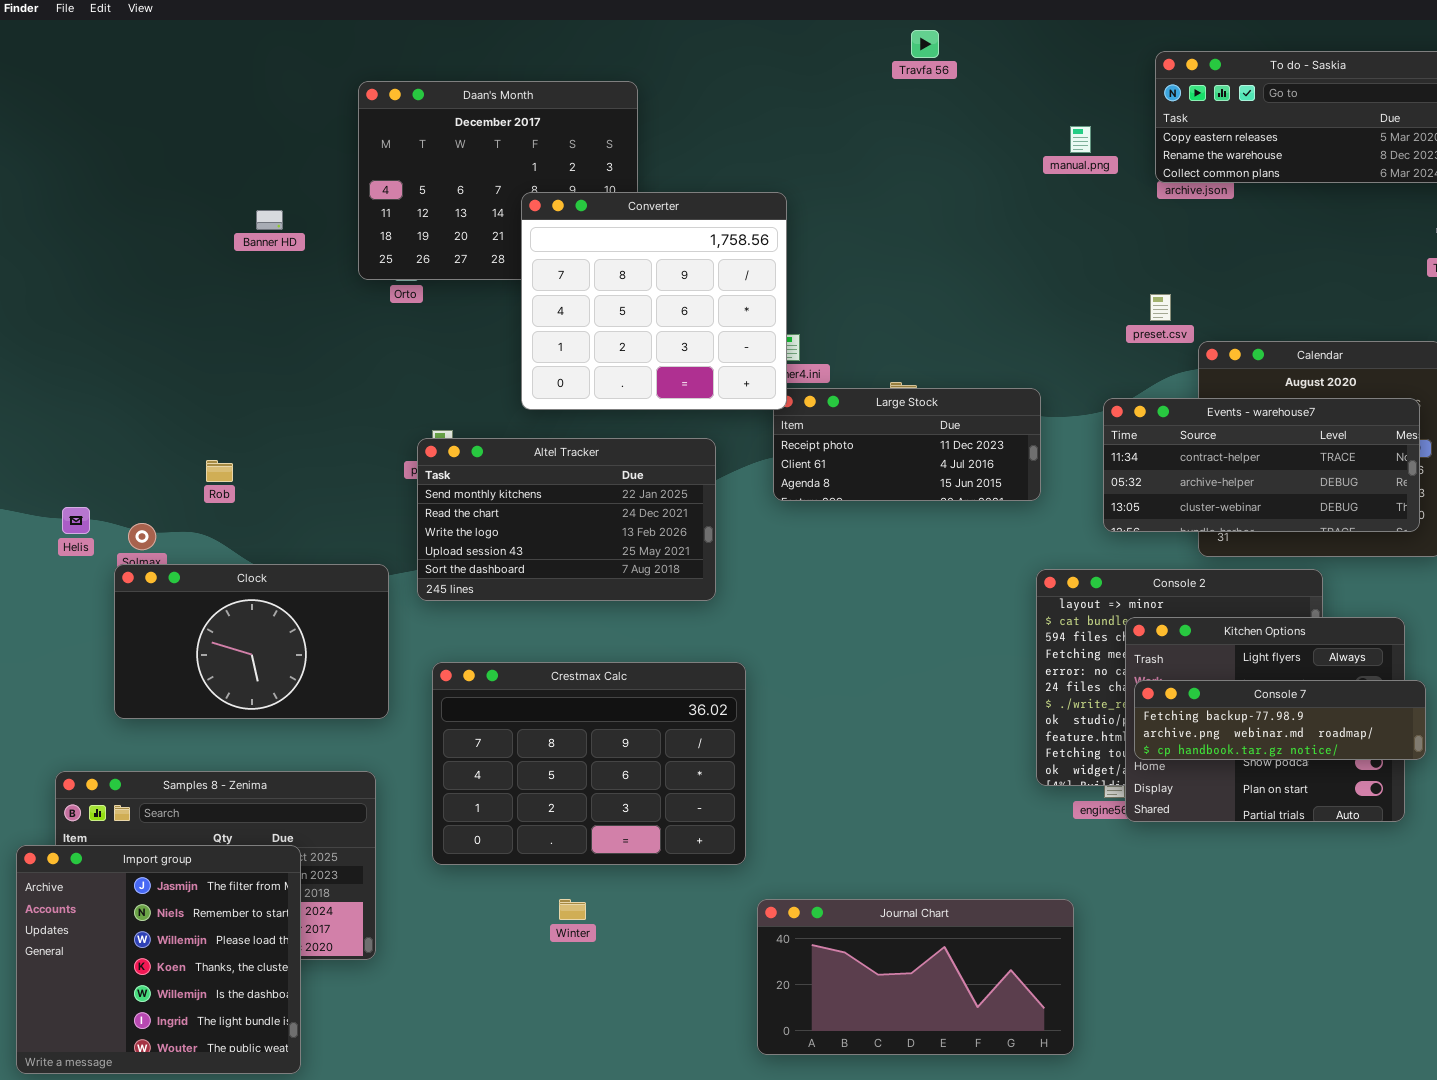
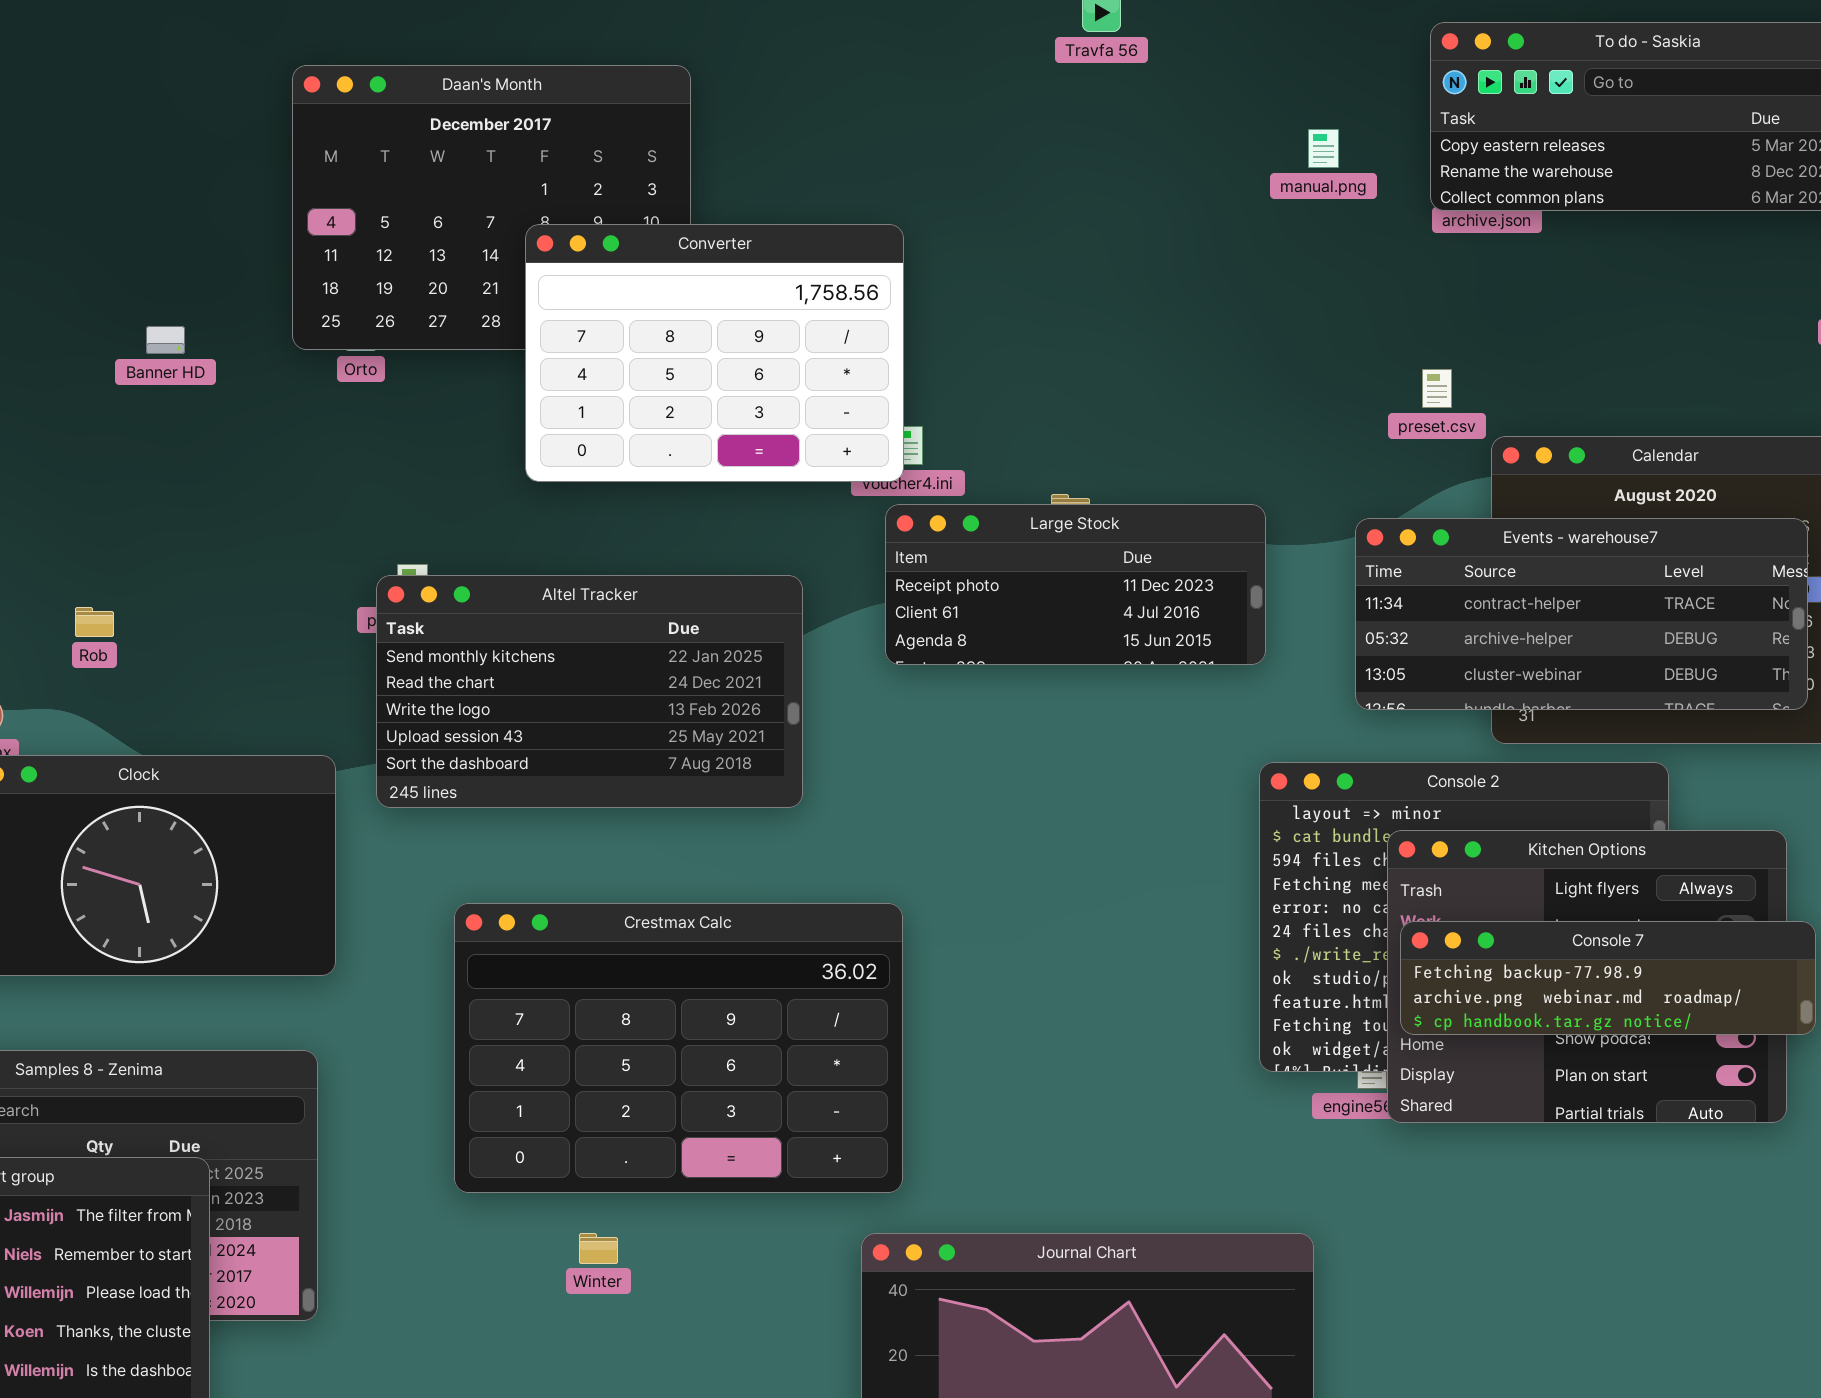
Converter: [521,192,787,410] -> [525,224,904,482], resized
Banner HD: [256,210,283,230] -> [146,326,185,354], moved
Crestmax Calc: [432,662,746,865] -> [454,903,903,1193], moved

